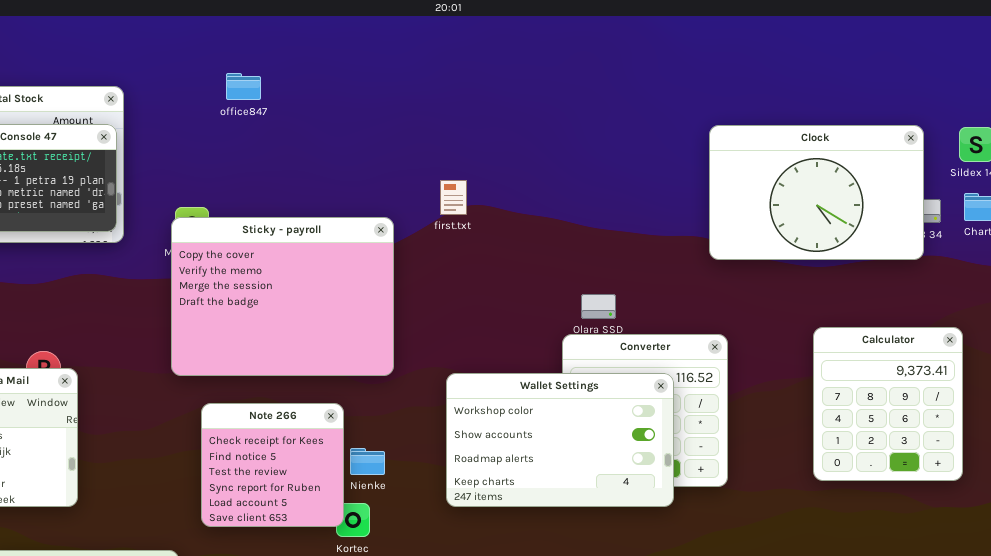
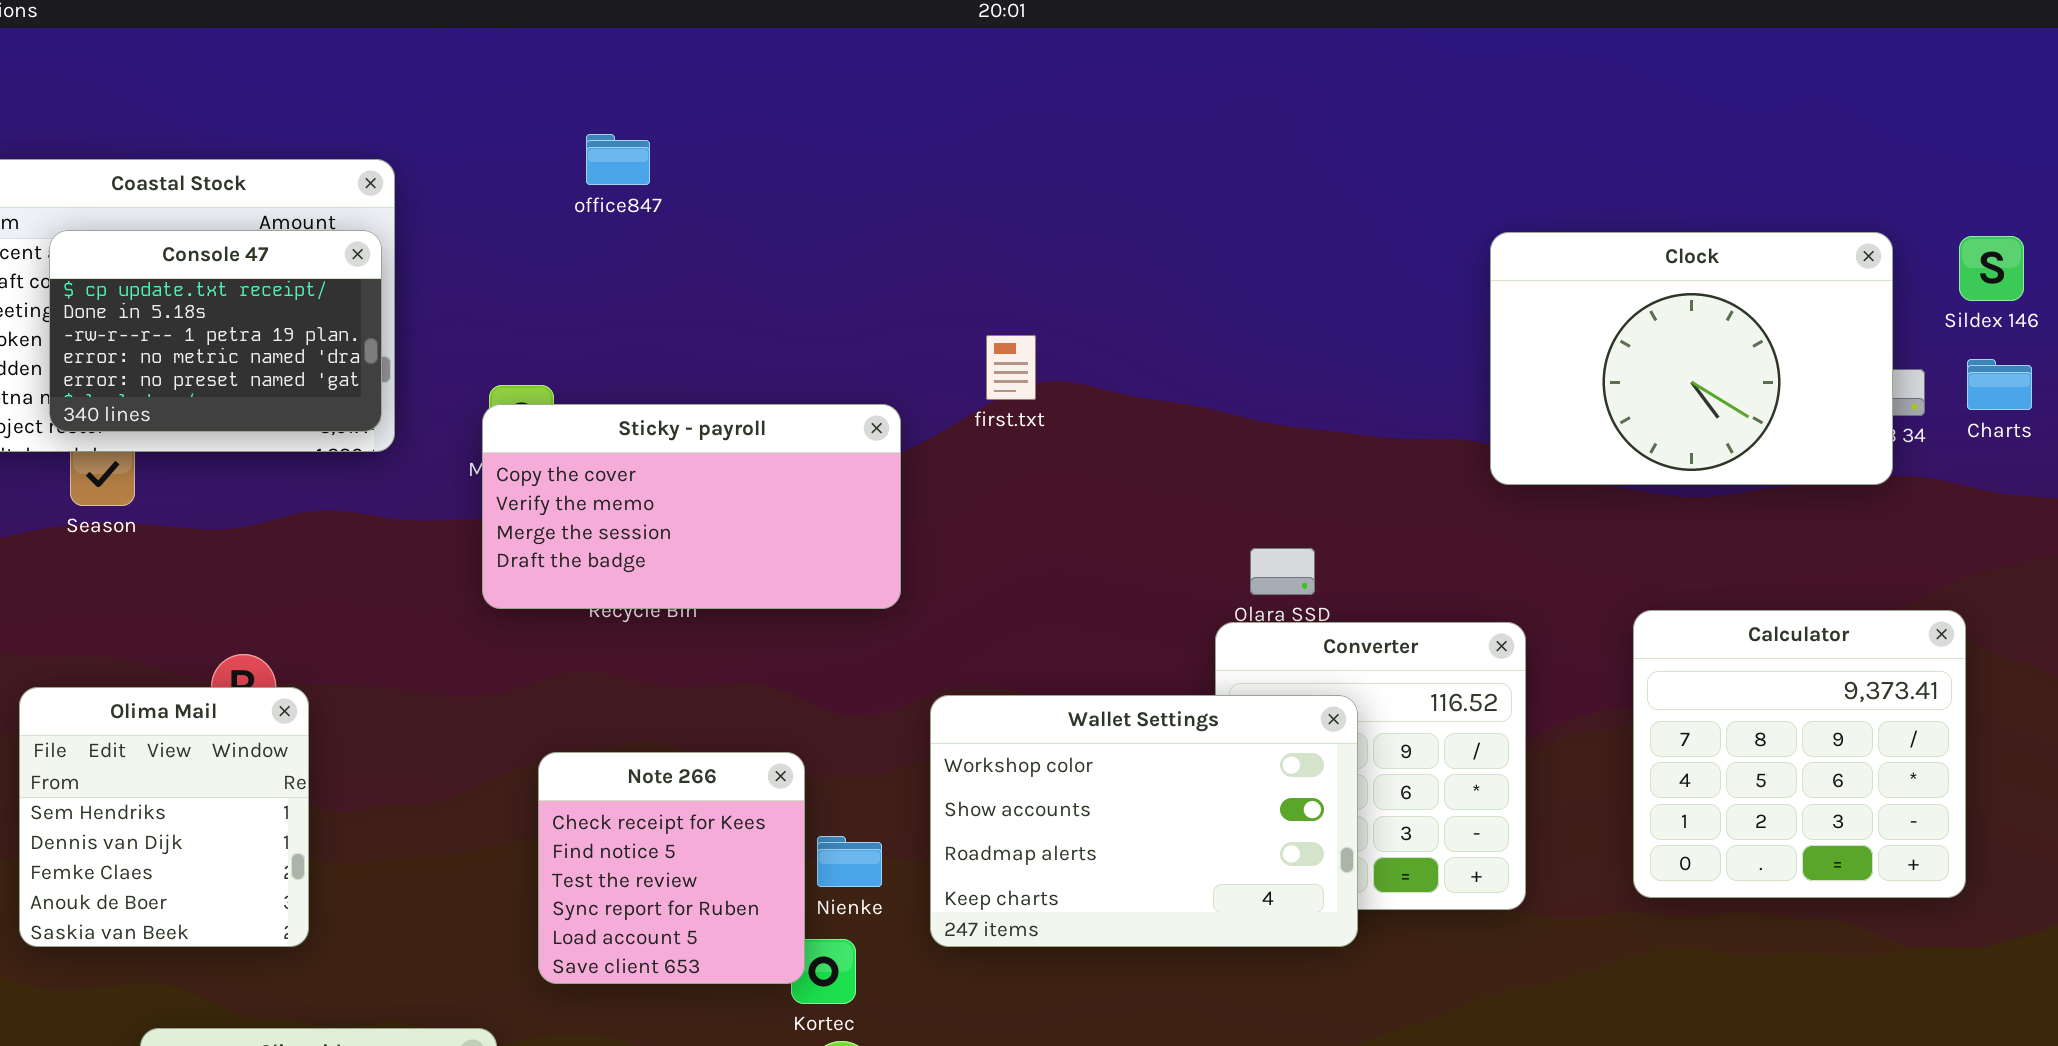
Sticky - payroll: [171,217,394,376] -> [482,404,901,609], resized
Calculator: [813,327,963,481] -> [1633,610,1966,898], resized
Wallet Settings: [446,373,674,507] -> [930,695,1358,947], moved

